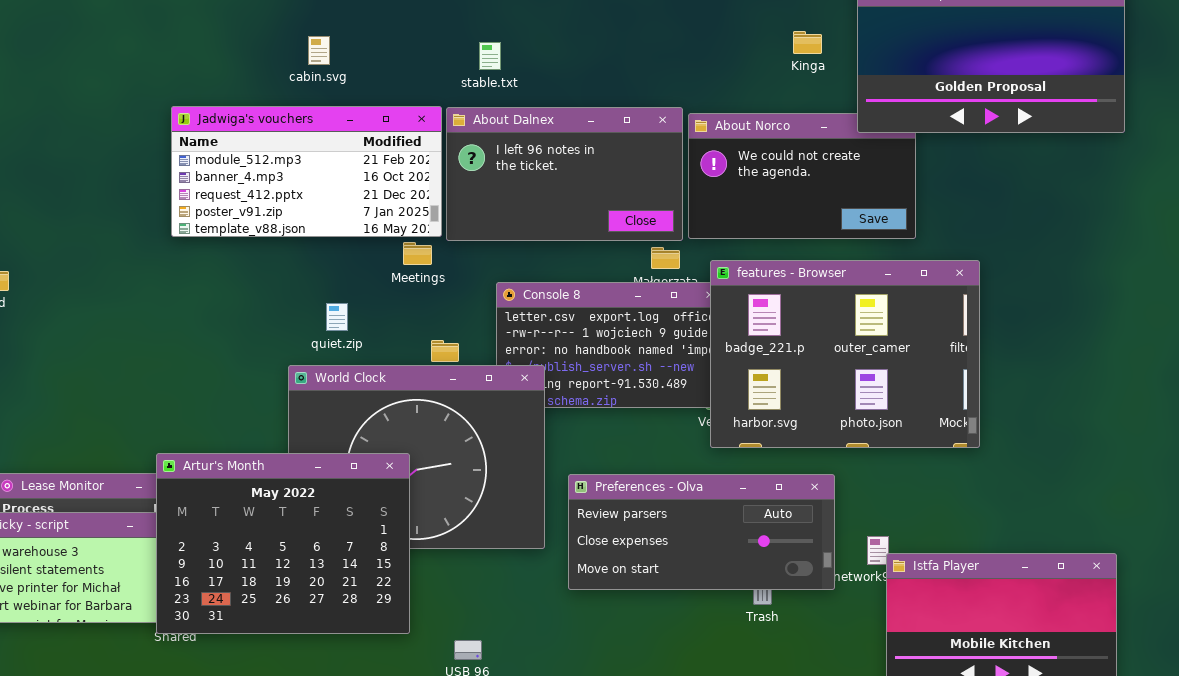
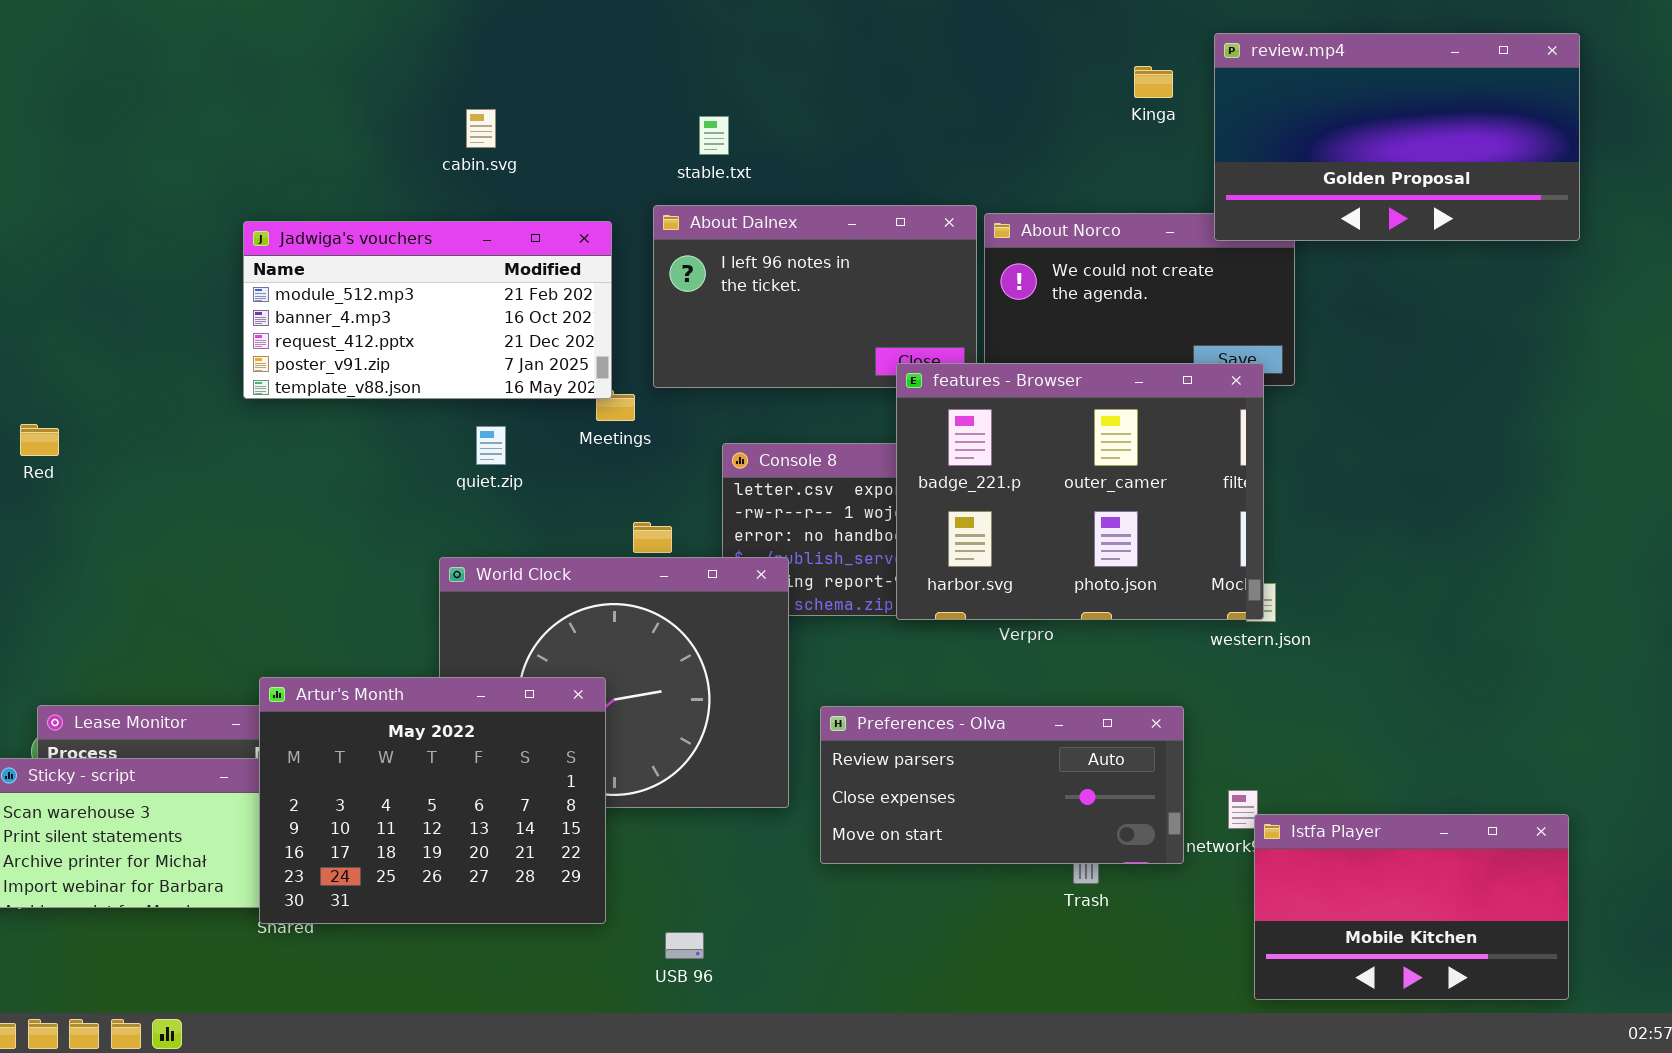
Kinga: [793,31,822,54] -> [1134,66,1173,98], moved
Jadwiga's vouchers: [171,106,442,237] -> [243,221,612,399], moved
features - Browser: [710,260,980,448] -> [896,363,1264,620], moved
quiet.zip: [326,303,348,331] -> [476,426,506,465], moved

